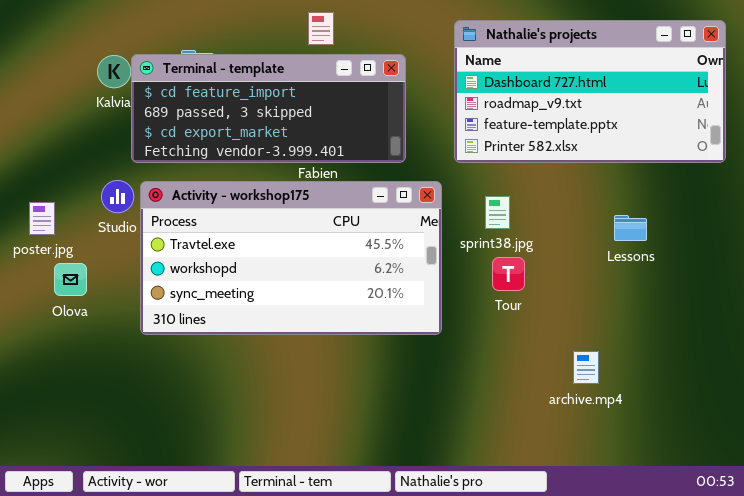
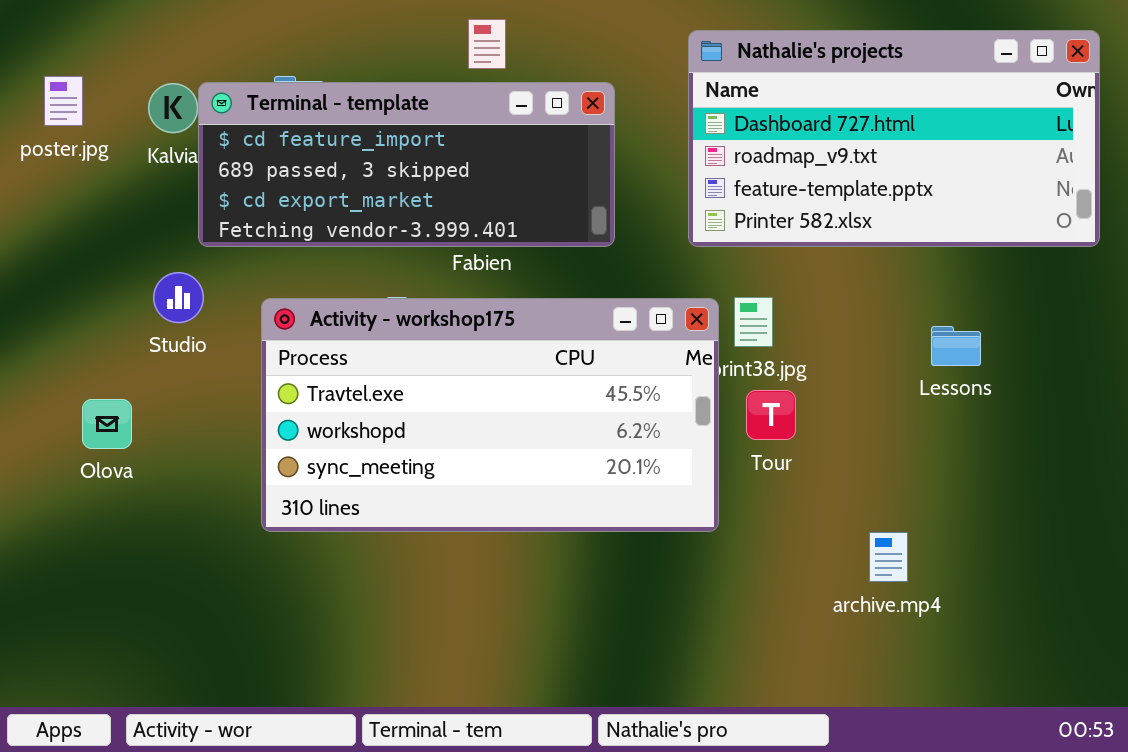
Activity - workshop175: [140,181,442,335] -> [261,298,719,532], moved
poster.jpg: [29,202,55,235] -> [44,76,83,126], moved

